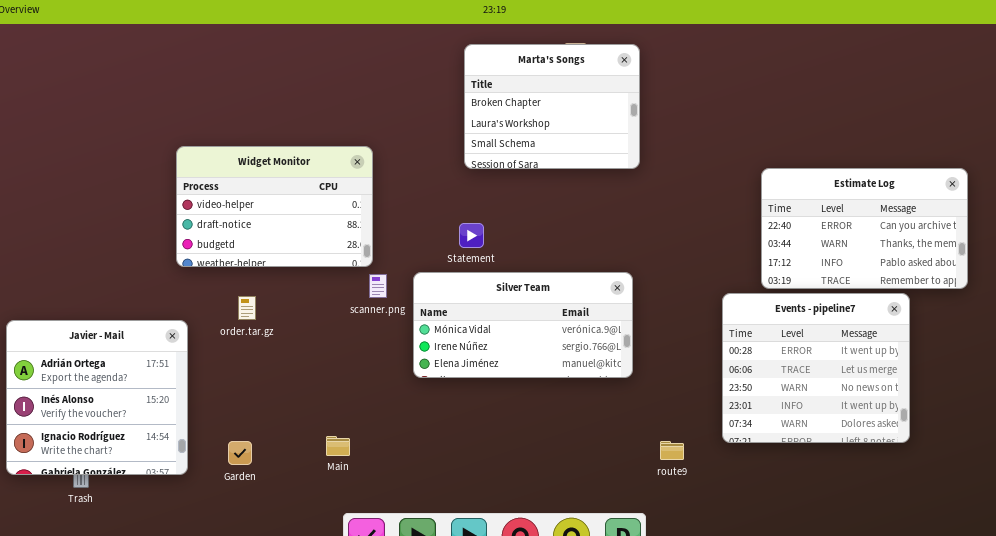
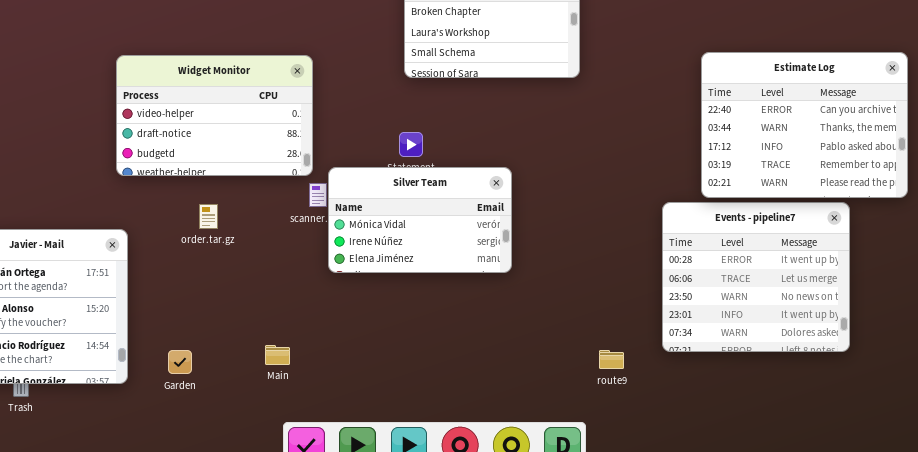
Estimate Log: [761,168,968,289] -> [701,52,908,198], resized
Silver Team: [413,272,633,378] -> [328,167,512,273], moved, resized
order.tar.gz: [238,296,256,320] -> [199,204,218,229], moved

